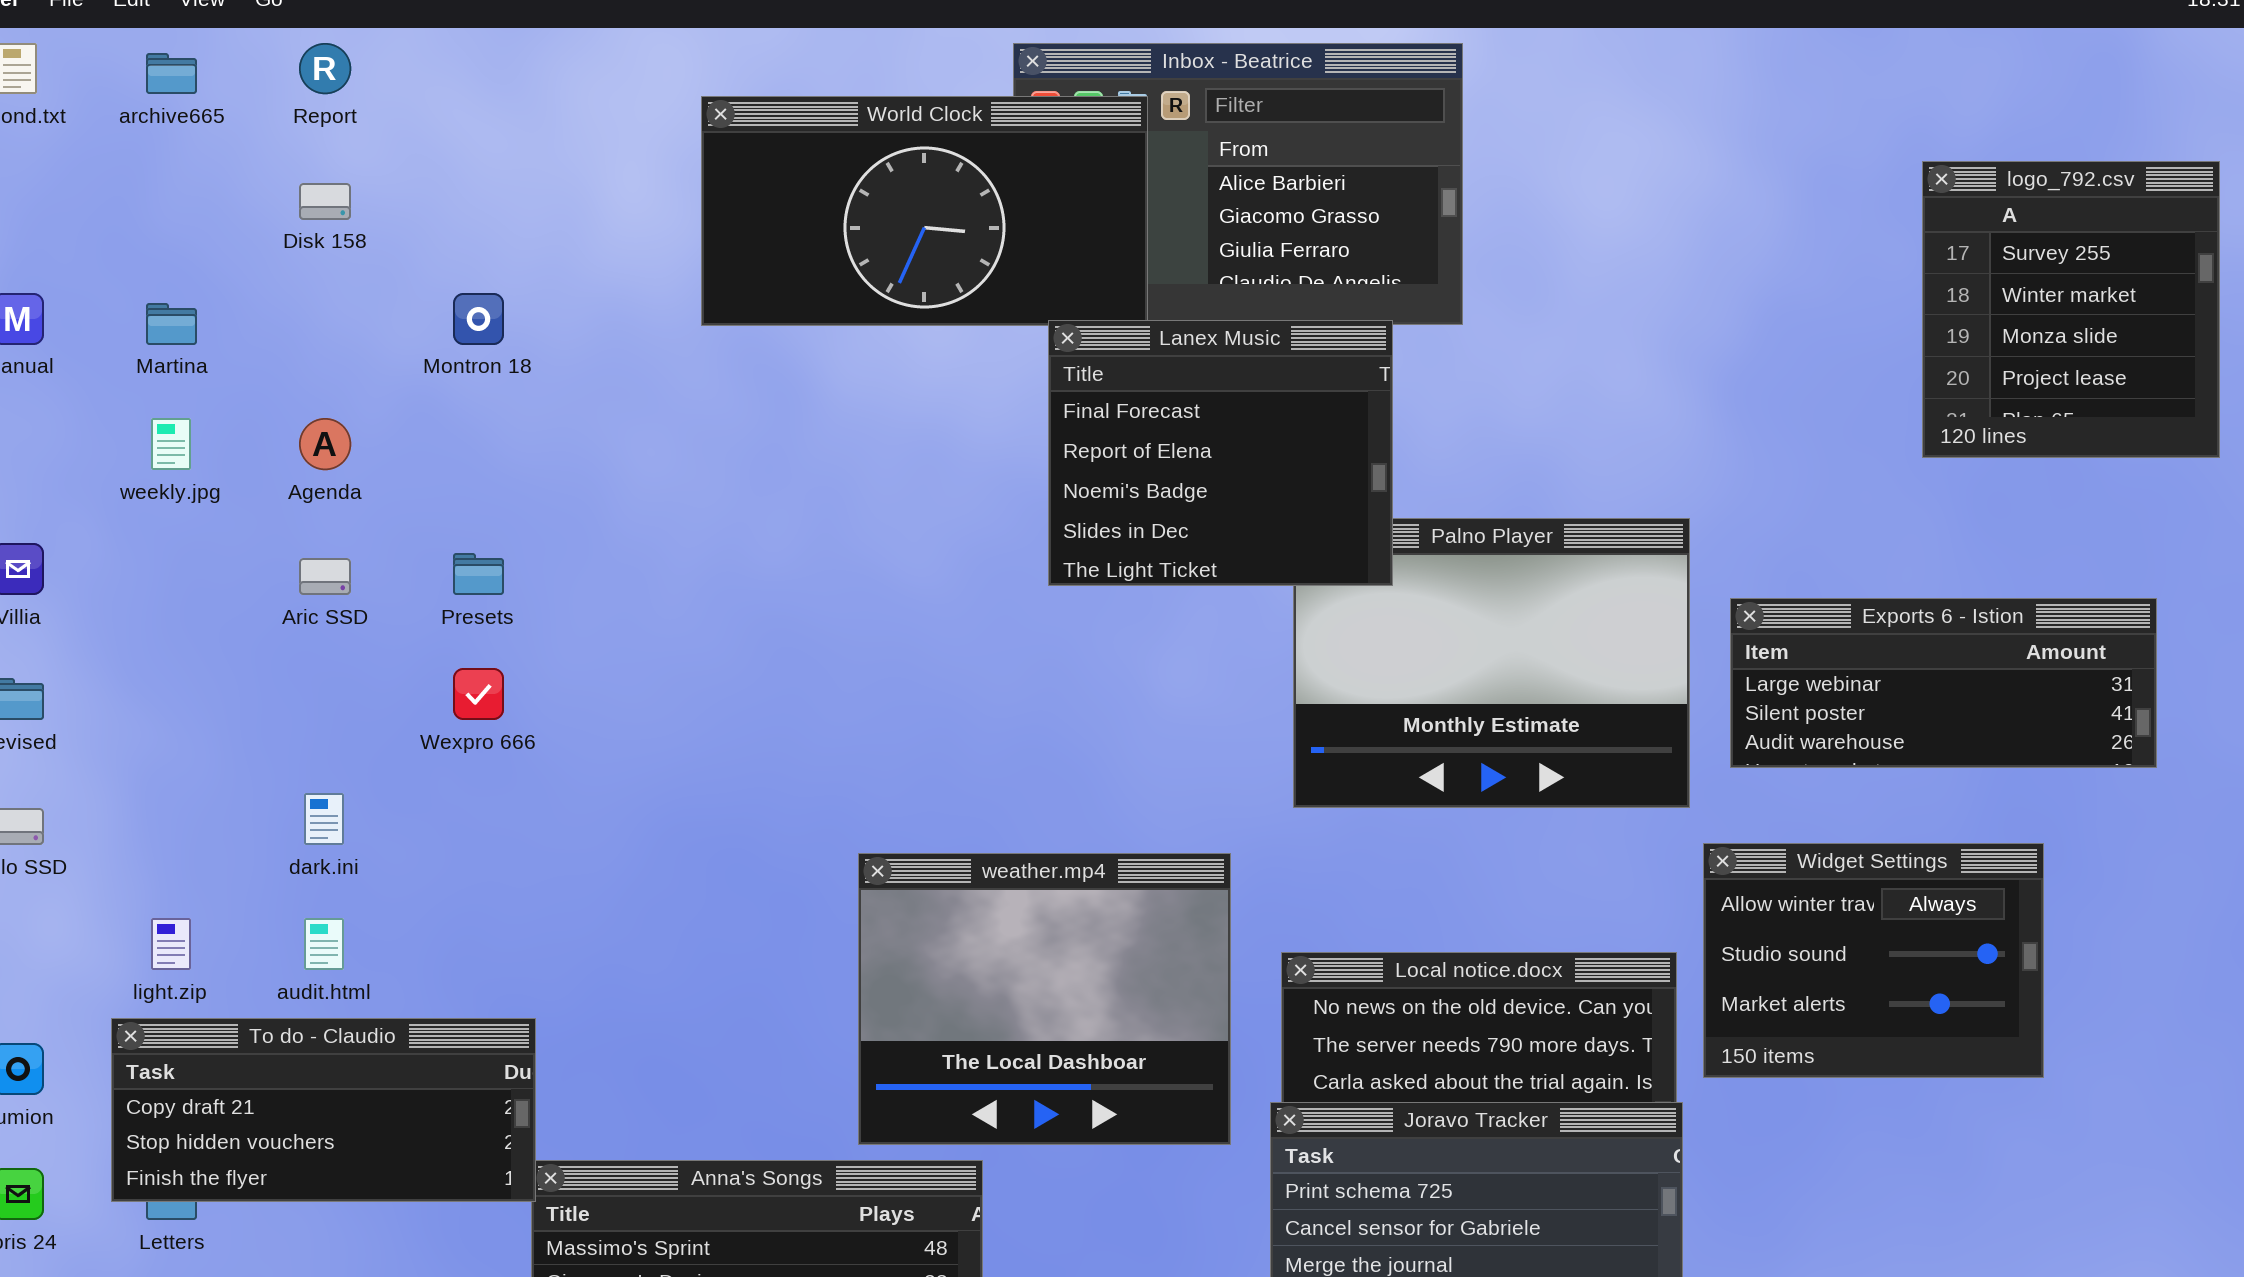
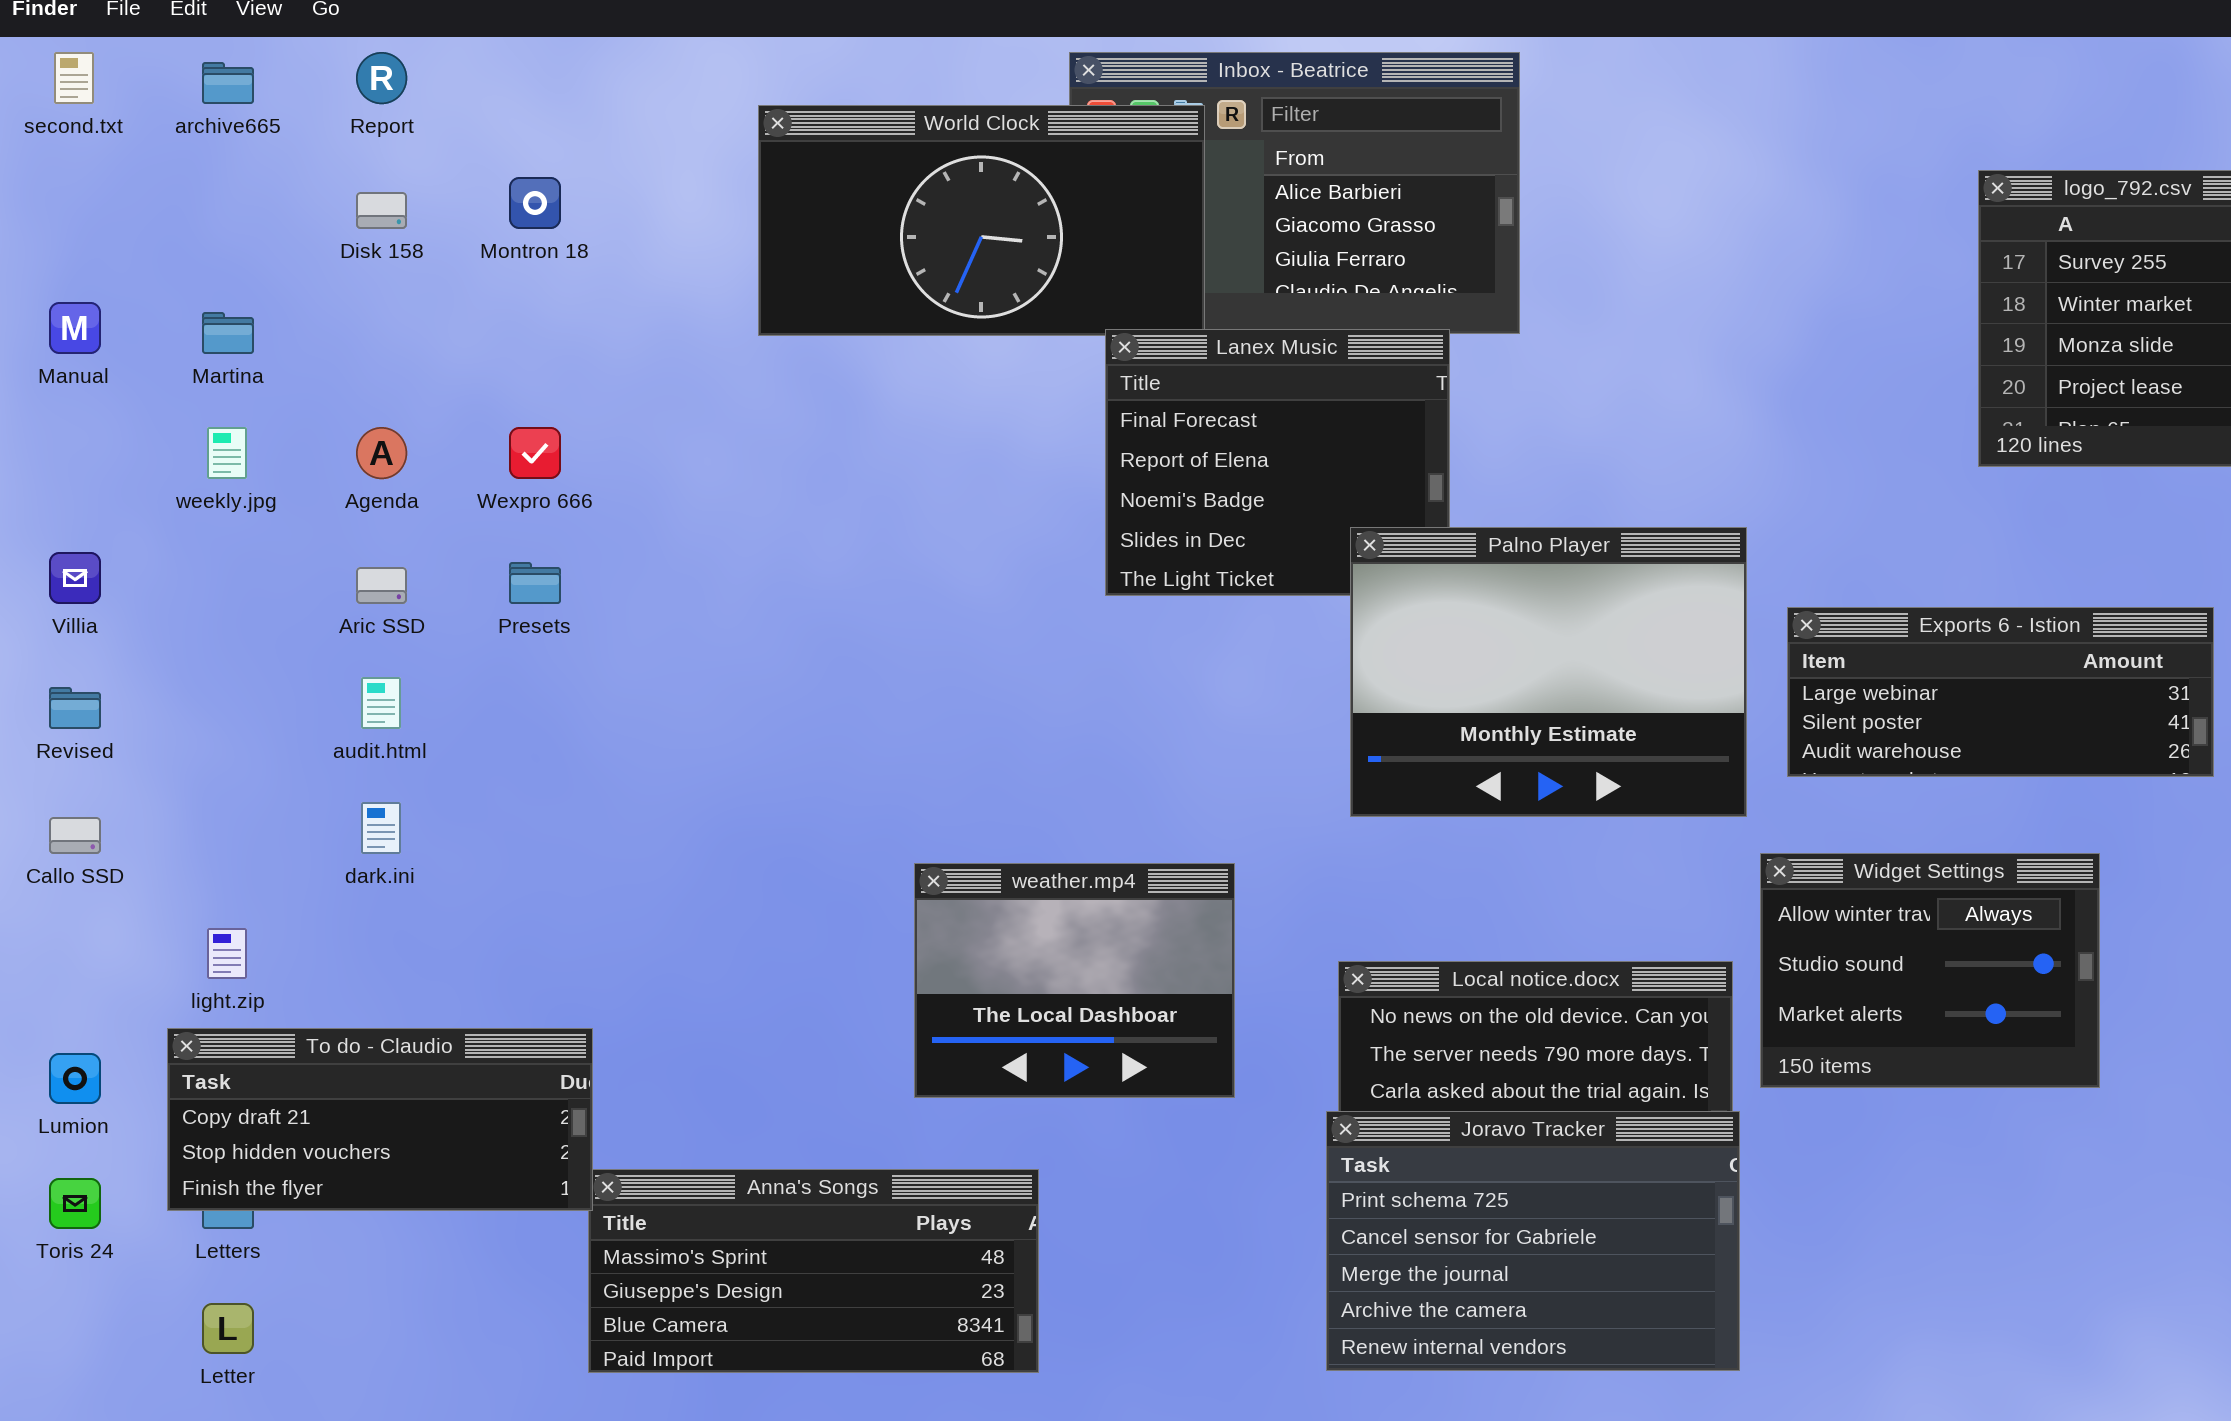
Montron 18: [453,293,504,345] -> [509,177,561,229], moved
Palno Player: [1293,518,1690,808] -> [1350,527,1747,817], raised
Wexpro 666: [453,668,504,720] -> [509,427,561,479], moved
weather.mp4: [858,853,1231,1145] -> [914,863,1235,1098], resized
audit.html: [304,918,344,970] -> [361,677,401,729], moved

